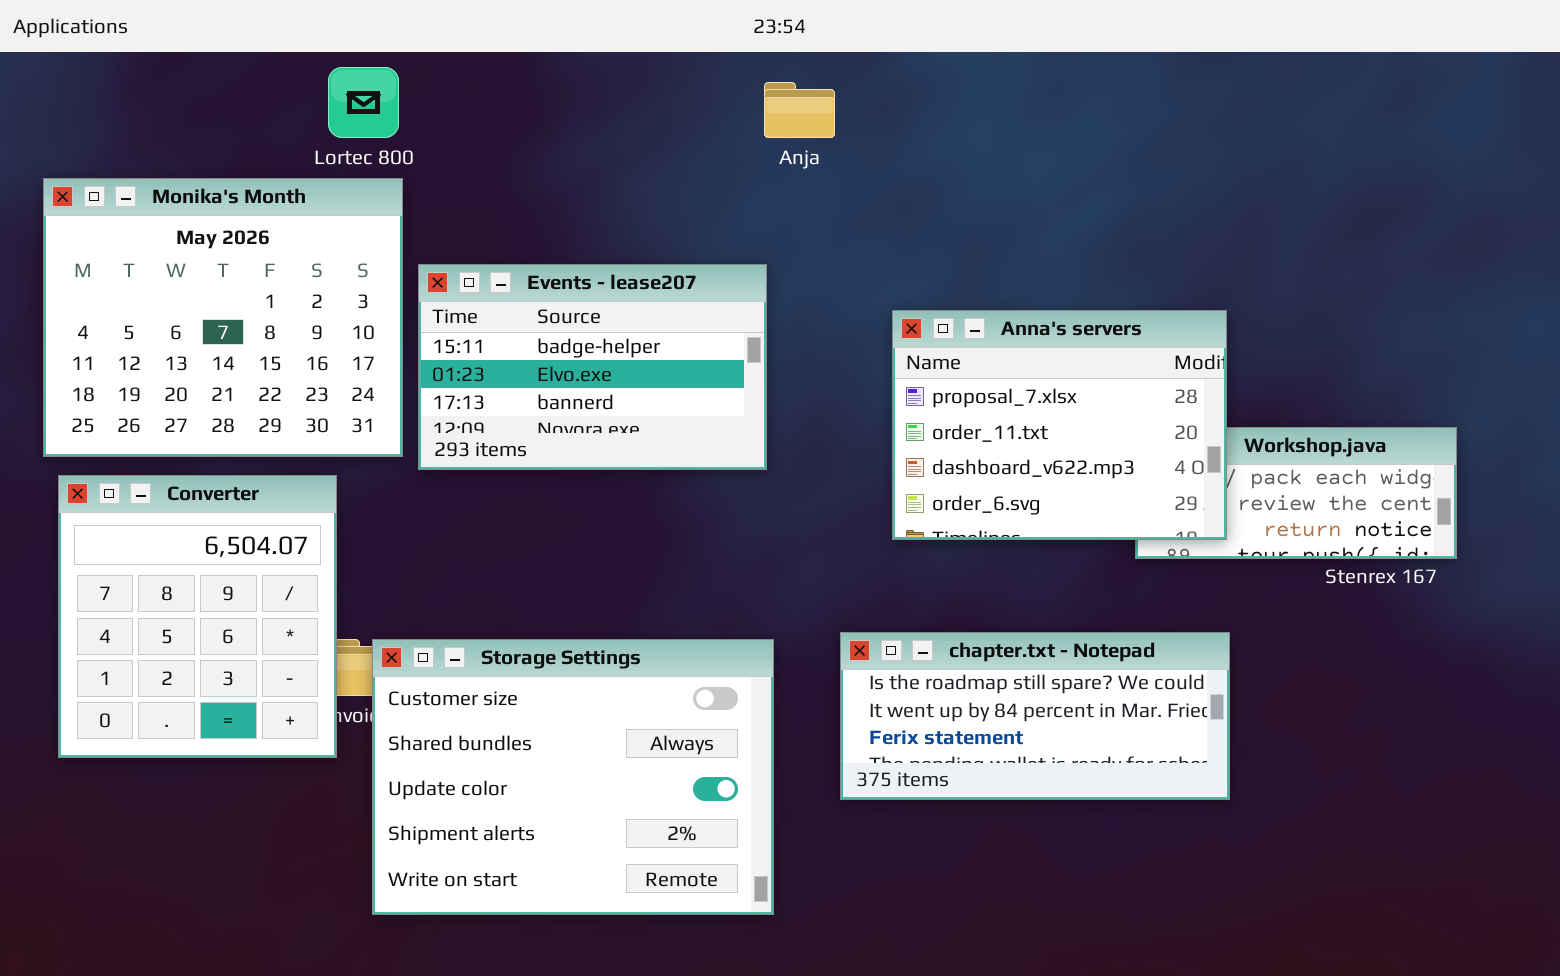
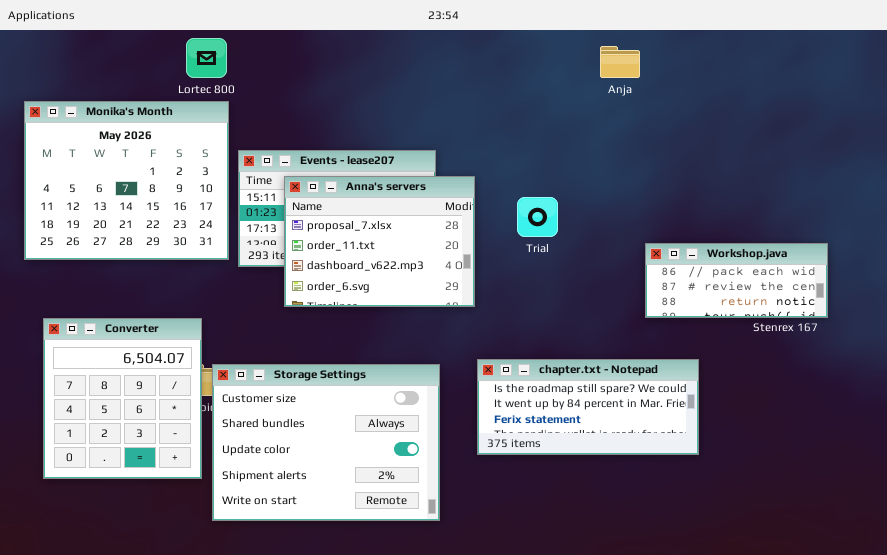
Anja: [764,82,835,138] -> [600,46,640,78], moved
Anna's servers: [892,310,1227,540] -> [284,176,475,307], moved
Converter: [58,475,337,758] -> [43,318,202,479], moved

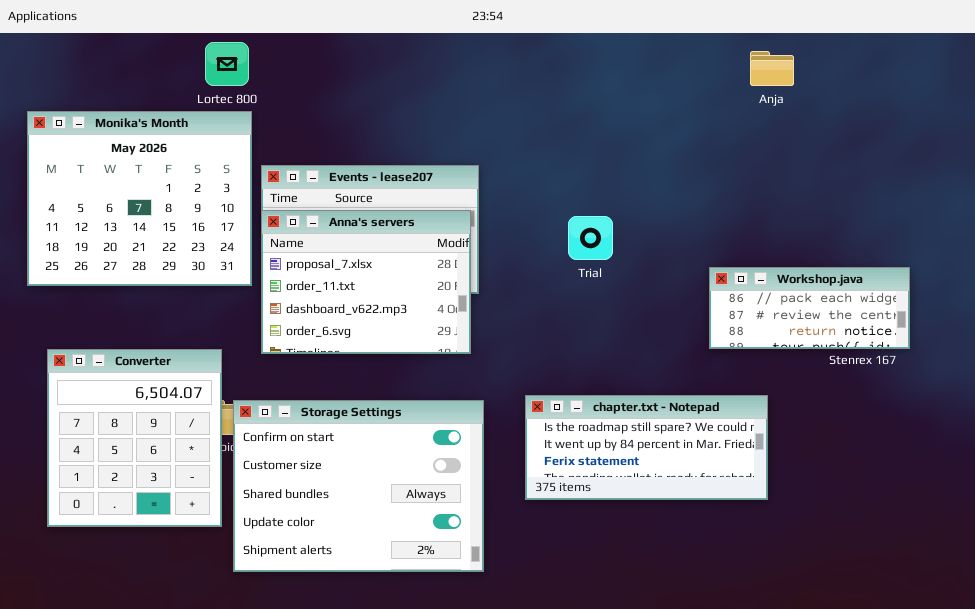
Anja: [600,46,640,78] -> [750,51,794,86], moved
Anna's servers: [284,176,475,307] -> [261,210,471,354], moved
Storage Settings: [212,364,440,521] -> [233,400,484,572], scrolled up 1 row

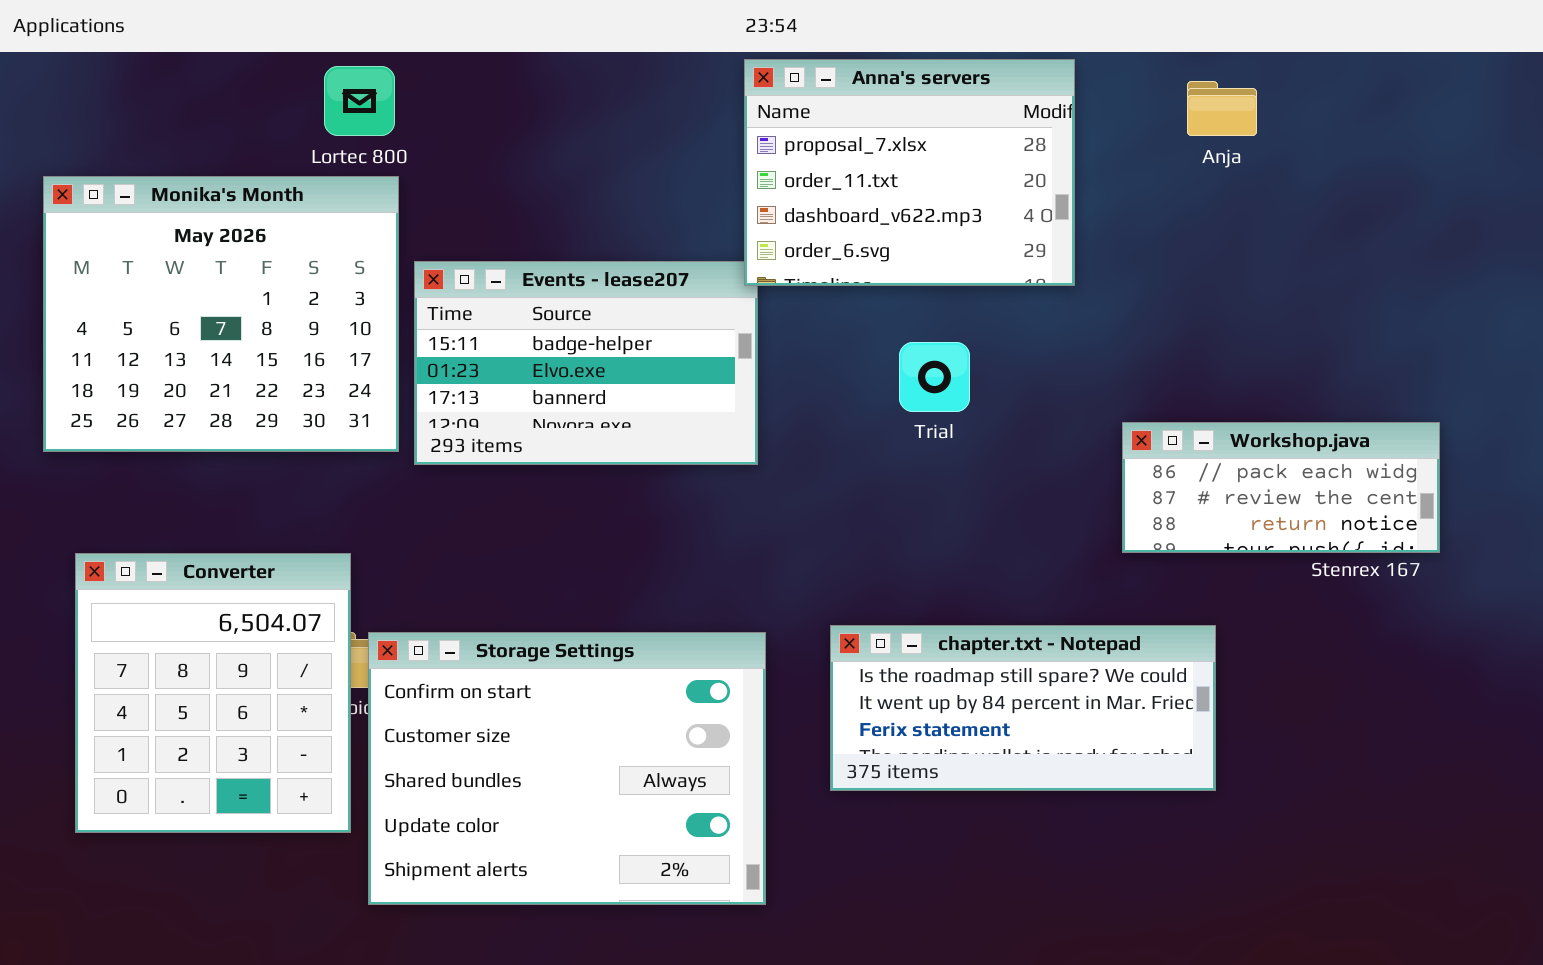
Anna's servers: [261,210,471,354] -> [744,59,1075,286], moved

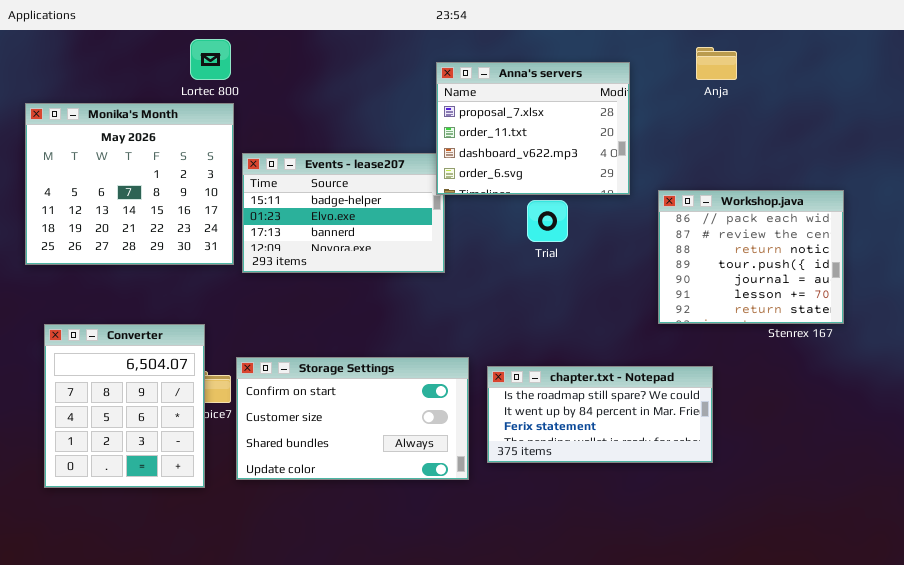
Anna's servers: [744,59,1075,286] -> [436,62,630,195], moved
Workshop.java: [1122,422,1440,553] -> [658,190,844,324], resized
Storage Settings: [368,632,766,905] -> [236,357,469,480], moved, resized

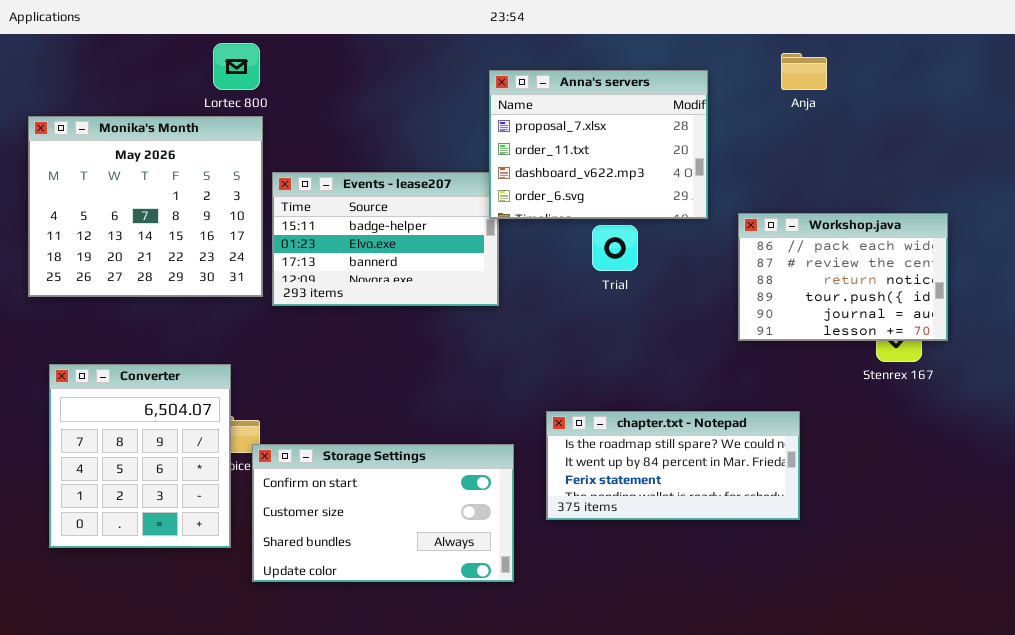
Workshop.java: [658,190,844,324] -> [738,213,948,341], resized
Storage Settings: [236,357,469,480] -> [252,444,514,582], moved

